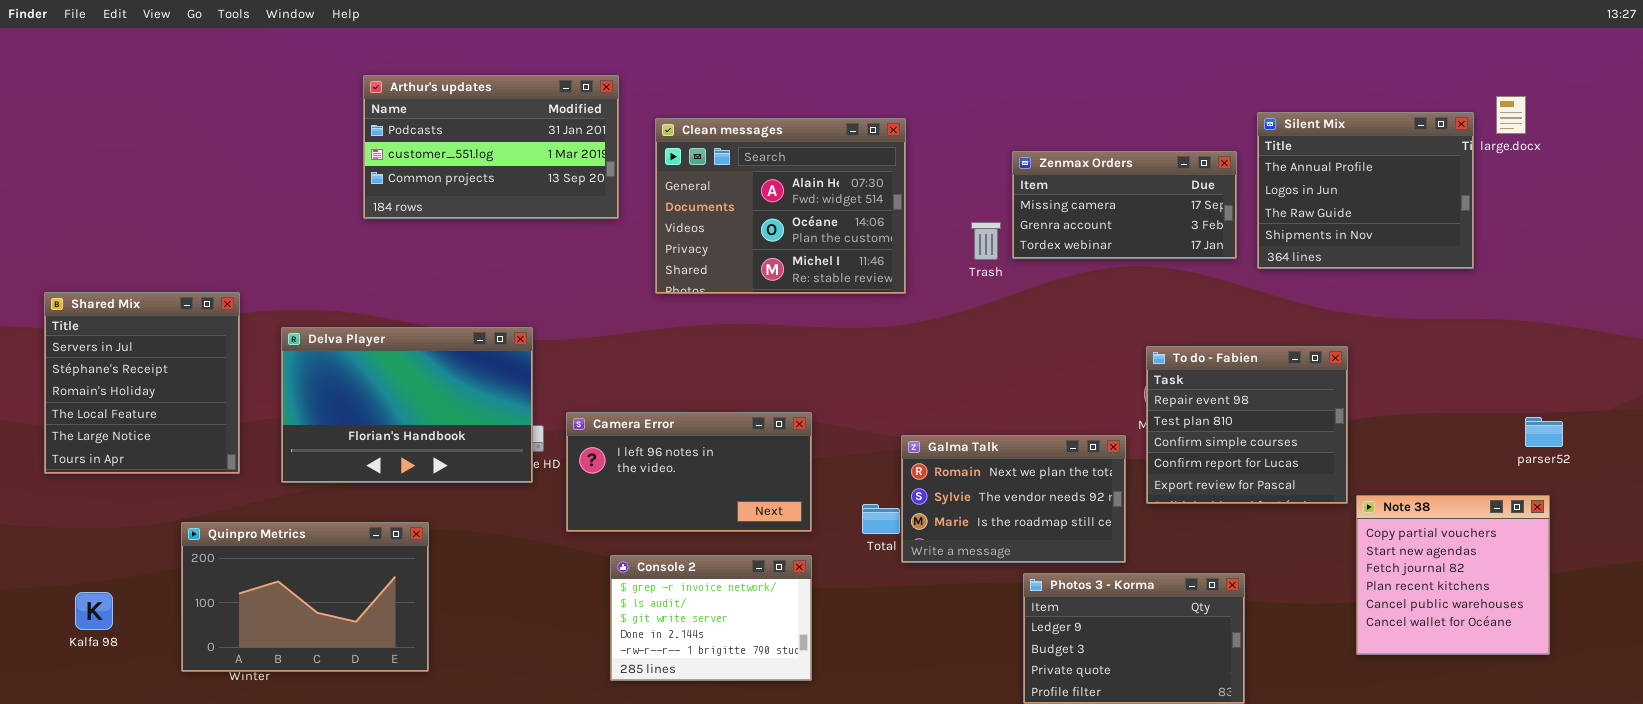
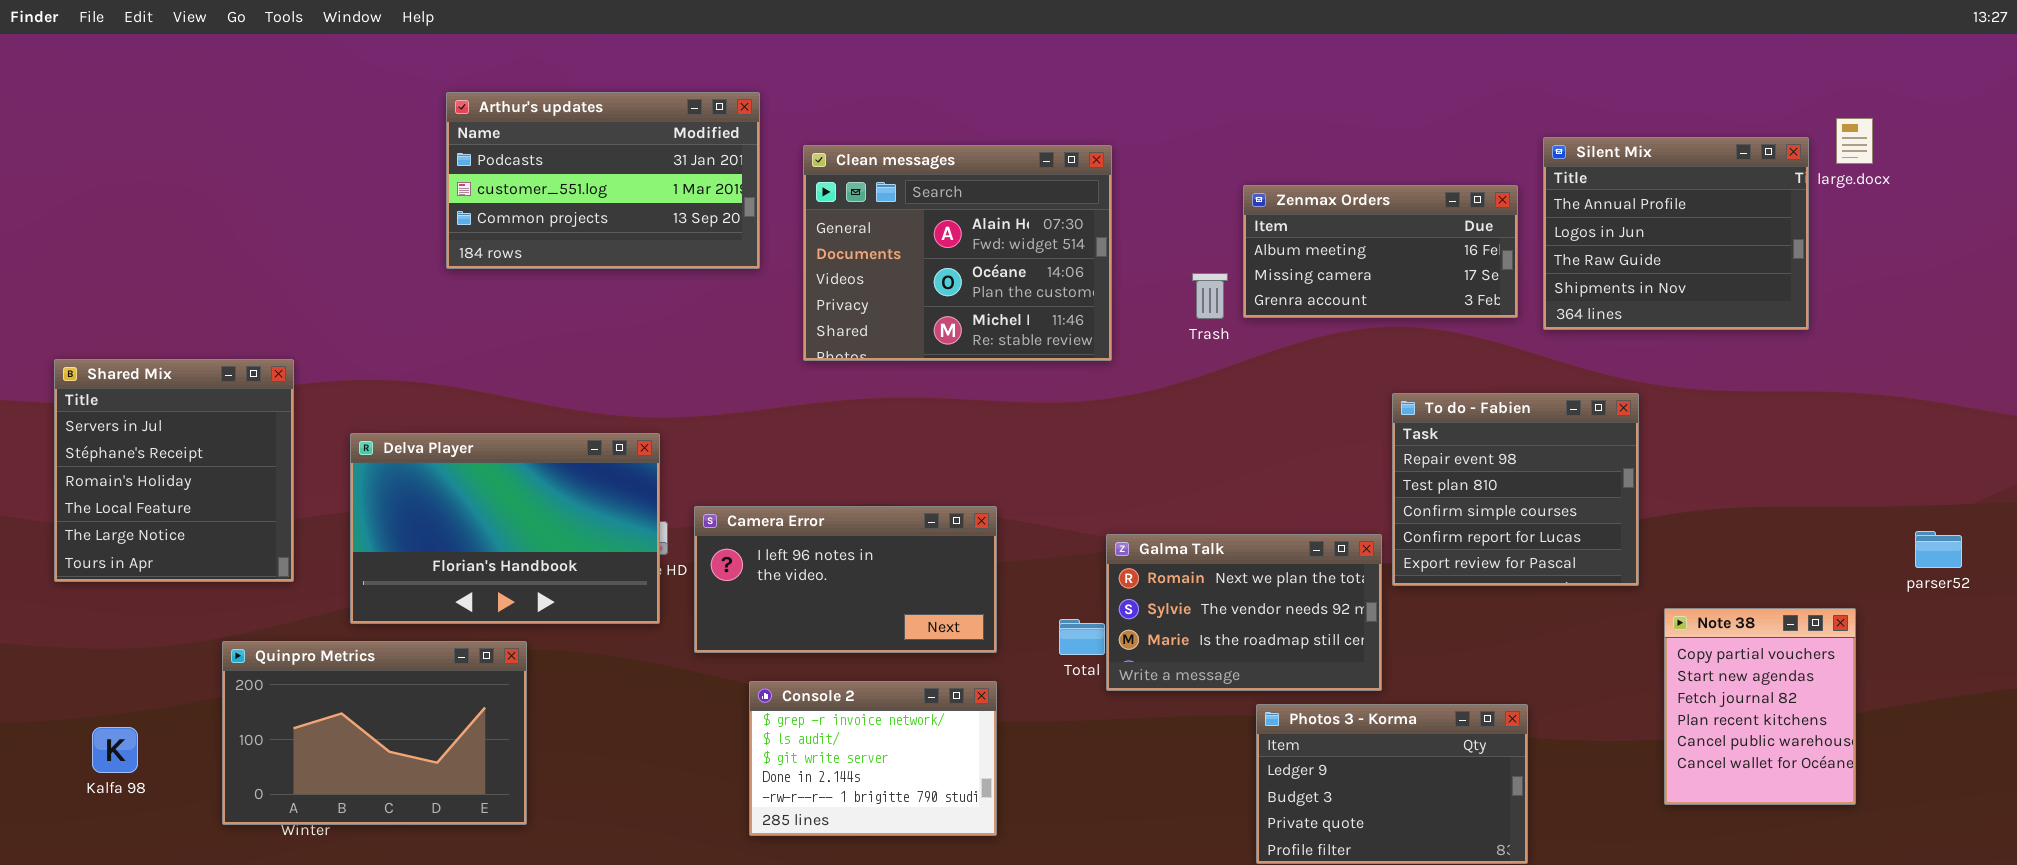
Zenmax Orders: [1012,151,1237,259] -> [1243,185,1518,318], scrolled up 1 row
Delva Player: [281,327,533,483] -> [350,433,660,624], moved
To do - Fabien: [1146,346,1348,504] -> [1392,393,1639,586], moved
parser52: [1525,417,1563,447] -> [1915,531,1962,568], moved
Note 38: [1356,495,1550,655] -> [1664,608,1856,805], resized

